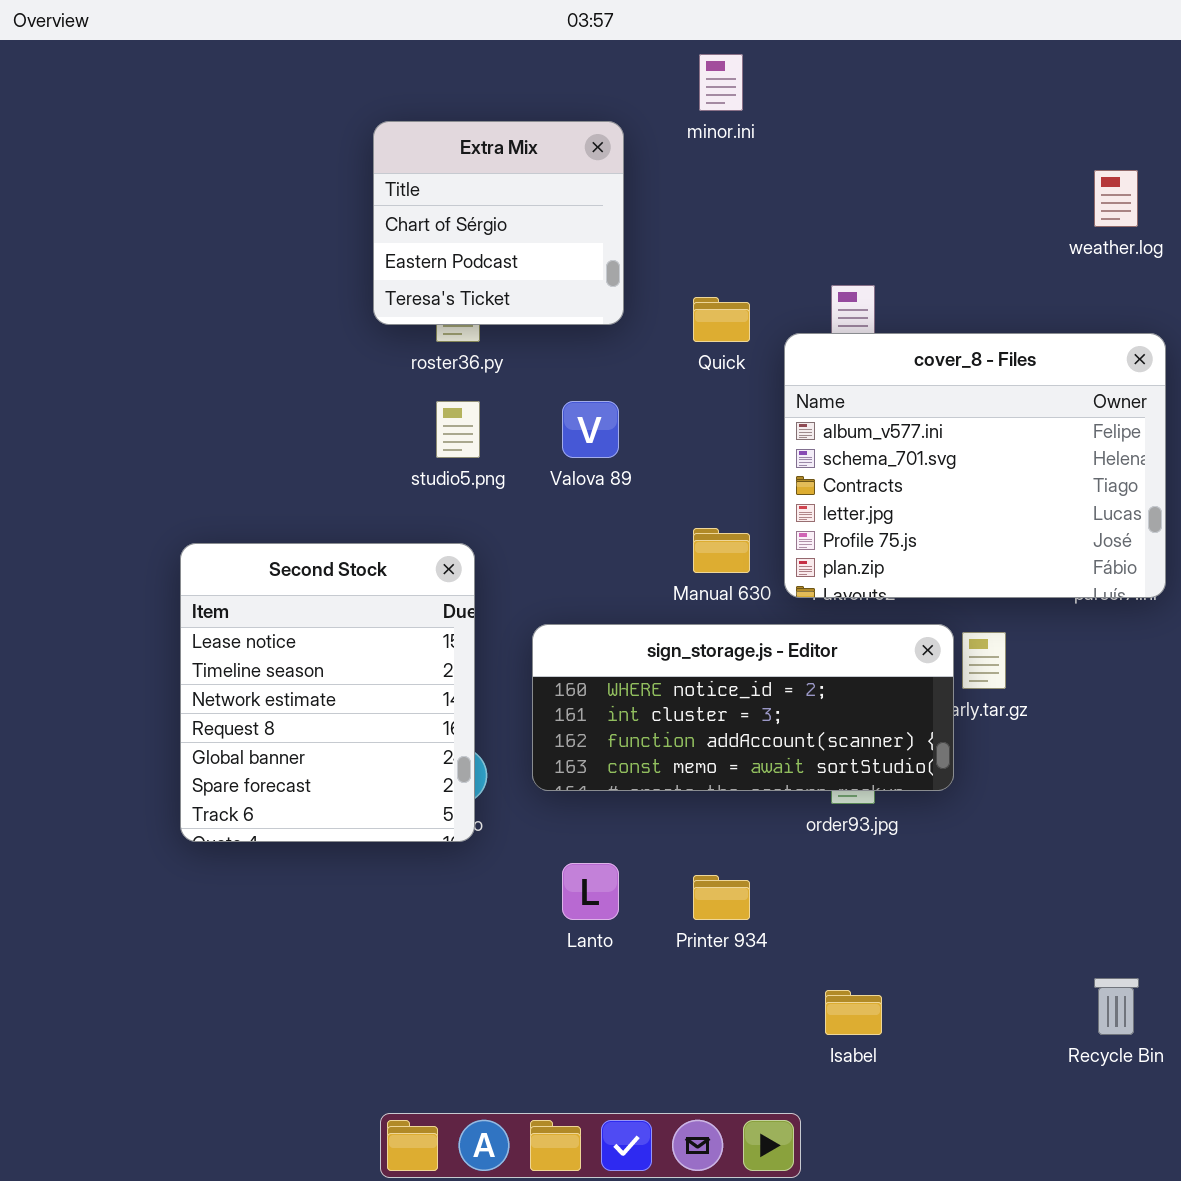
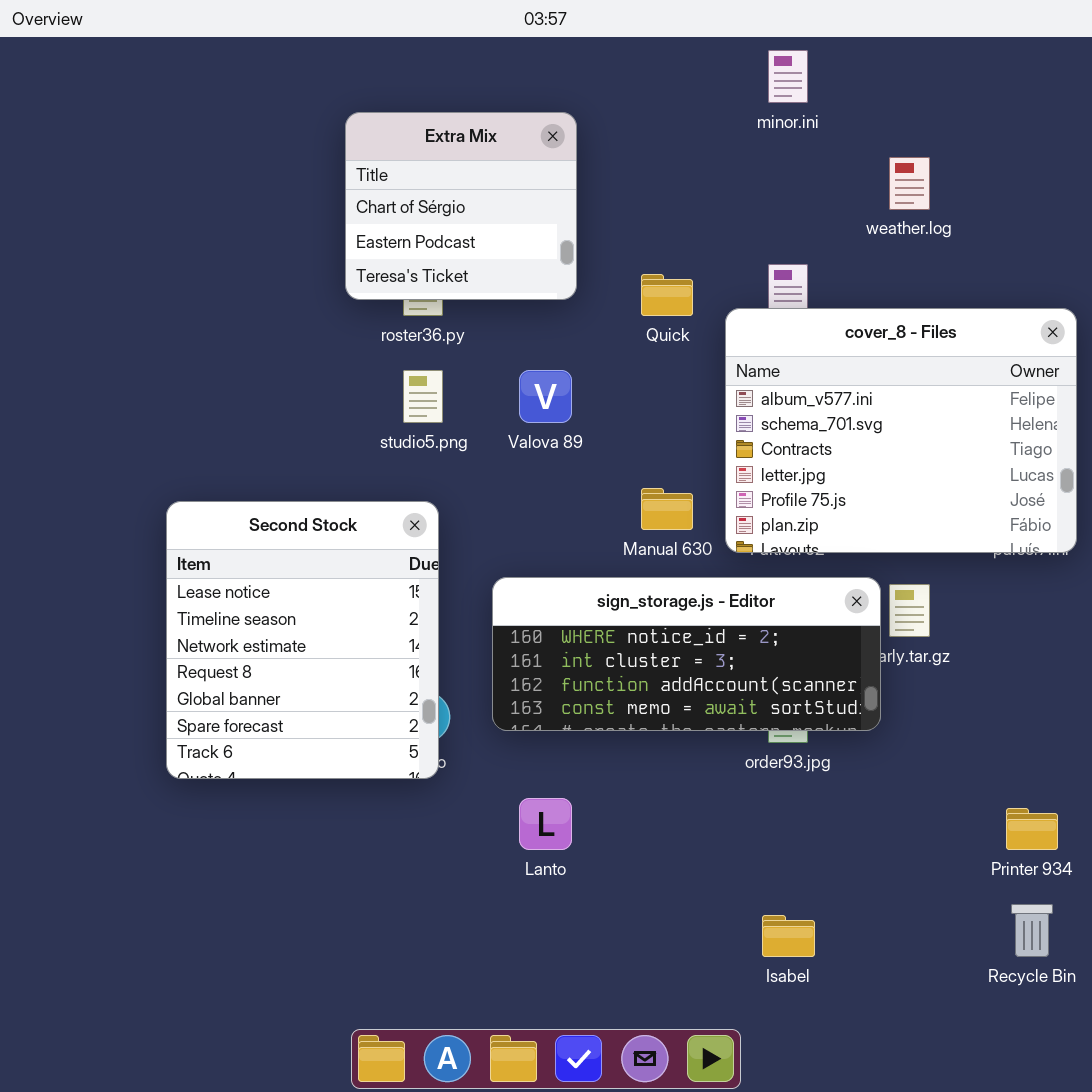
minor.ini: [699,54,743,111] -> [768,50,808,103], moved
weather.log: [1094,170,1138,227] -> [889,157,930,210], moved
Printer 934: [693,875,750,920] -> [1006,808,1058,850], moved

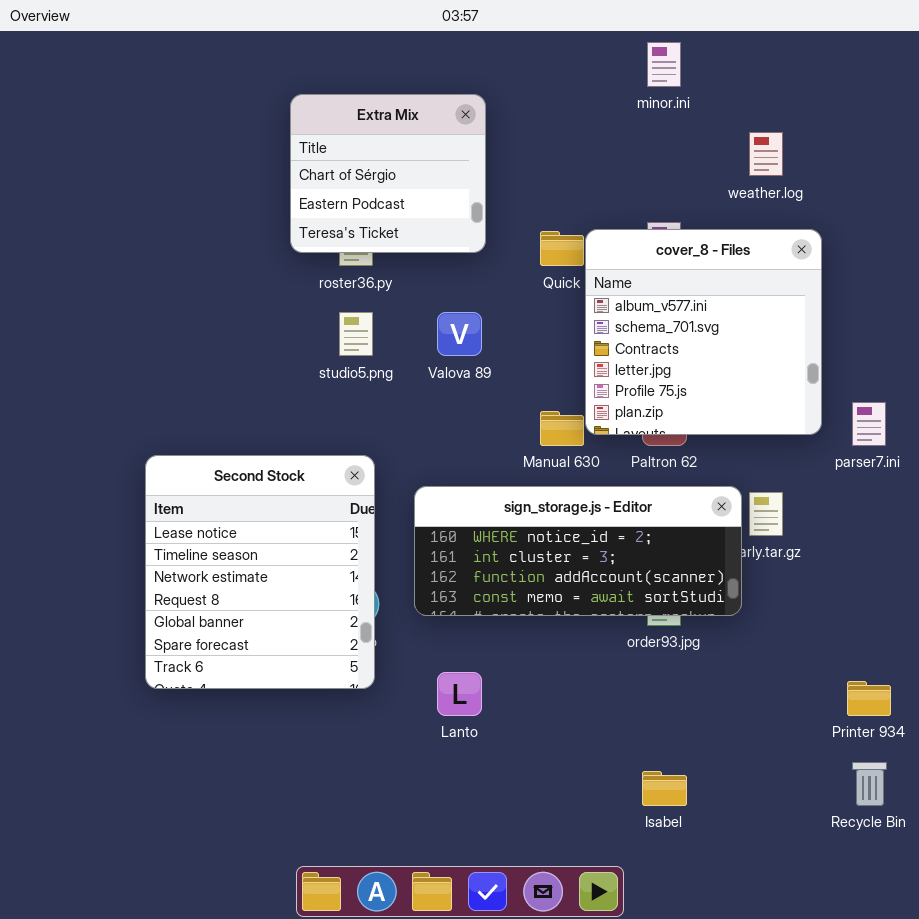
cover_8 - Files: [725,308,1077,553] -> [585,229,822,435], moved, resized
Second Stock: [166,501,439,779] -> [145,455,375,689], moved

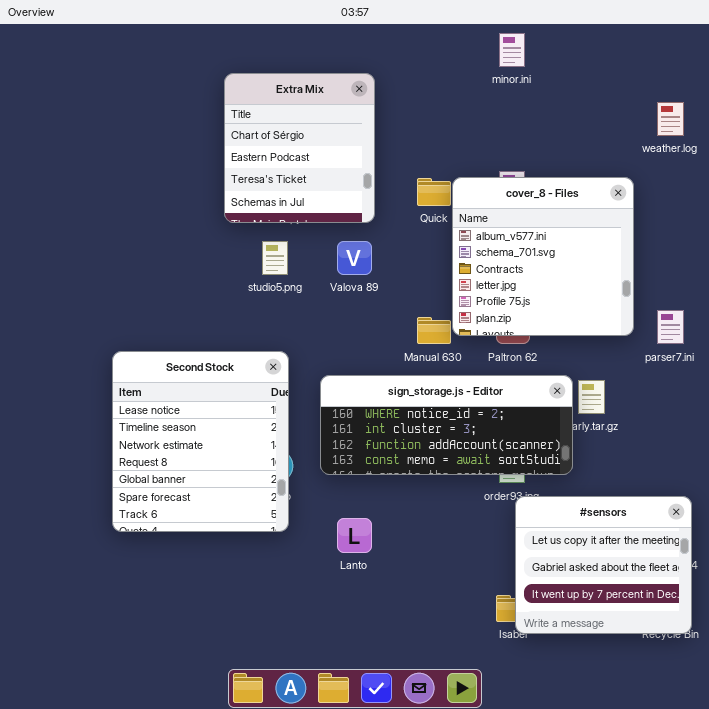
Extra Mix: [290,94,486,253] -> [224,73,375,223], resized
weather.log: [749,132,783,176] -> [657,102,684,136], moved
#sensors: none -> [515,496,692,634], opened

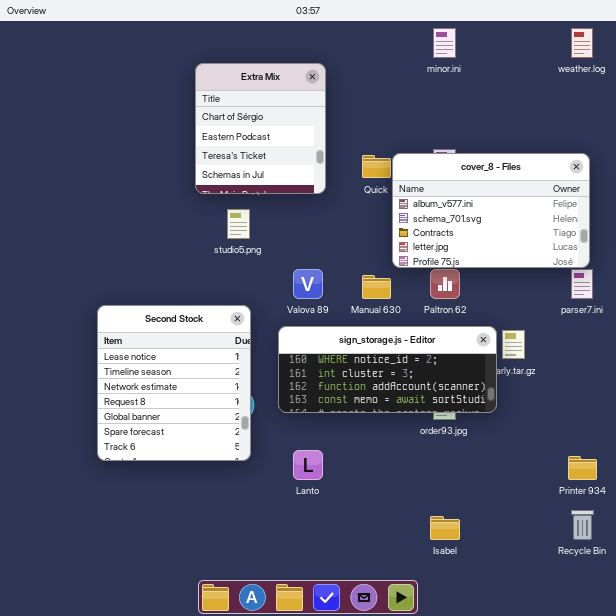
weather.log: [657,102,684,136] -> [571,28,593,58], moved
cover_8 - Files: [452,177,634,336] -> [392,153,590,268], resized
Valova 89: [337,241,372,275] -> [293,269,323,299], moved
#sensors: [515,496,692,634] -> none, closed

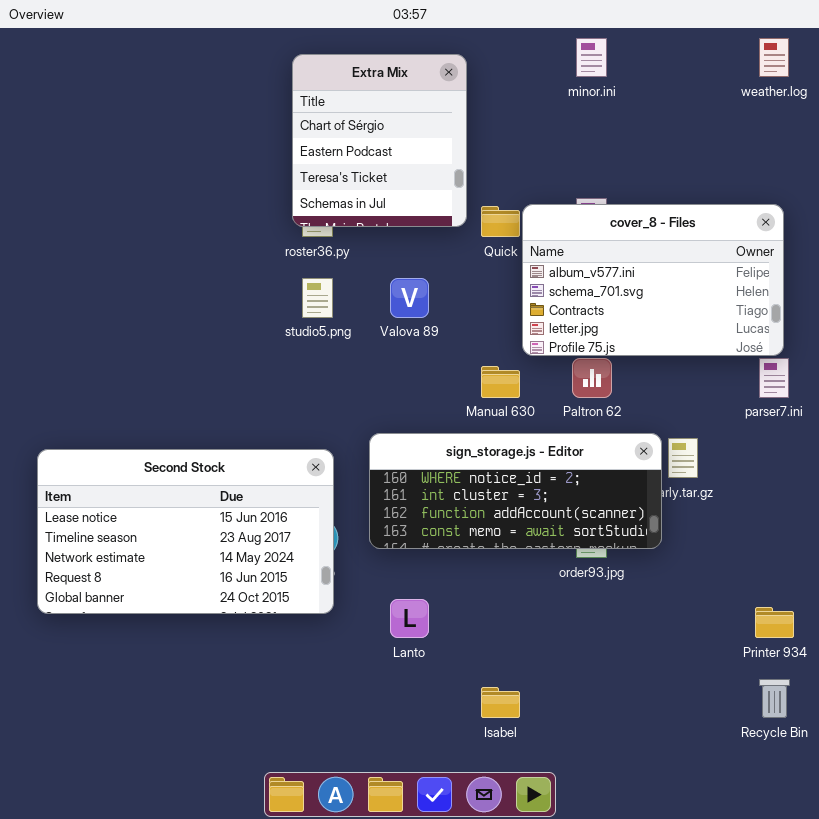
Extra Mix: [195,63,326,194] -> [292,54,467,227], moved
Valova 89: [293,269,323,299] -> [390,278,429,318], moved
Second Stock: [97,305,251,461] -> [37,449,334,614], resized
Isabel: [430,516,460,540] -> [481,687,520,718], moved

